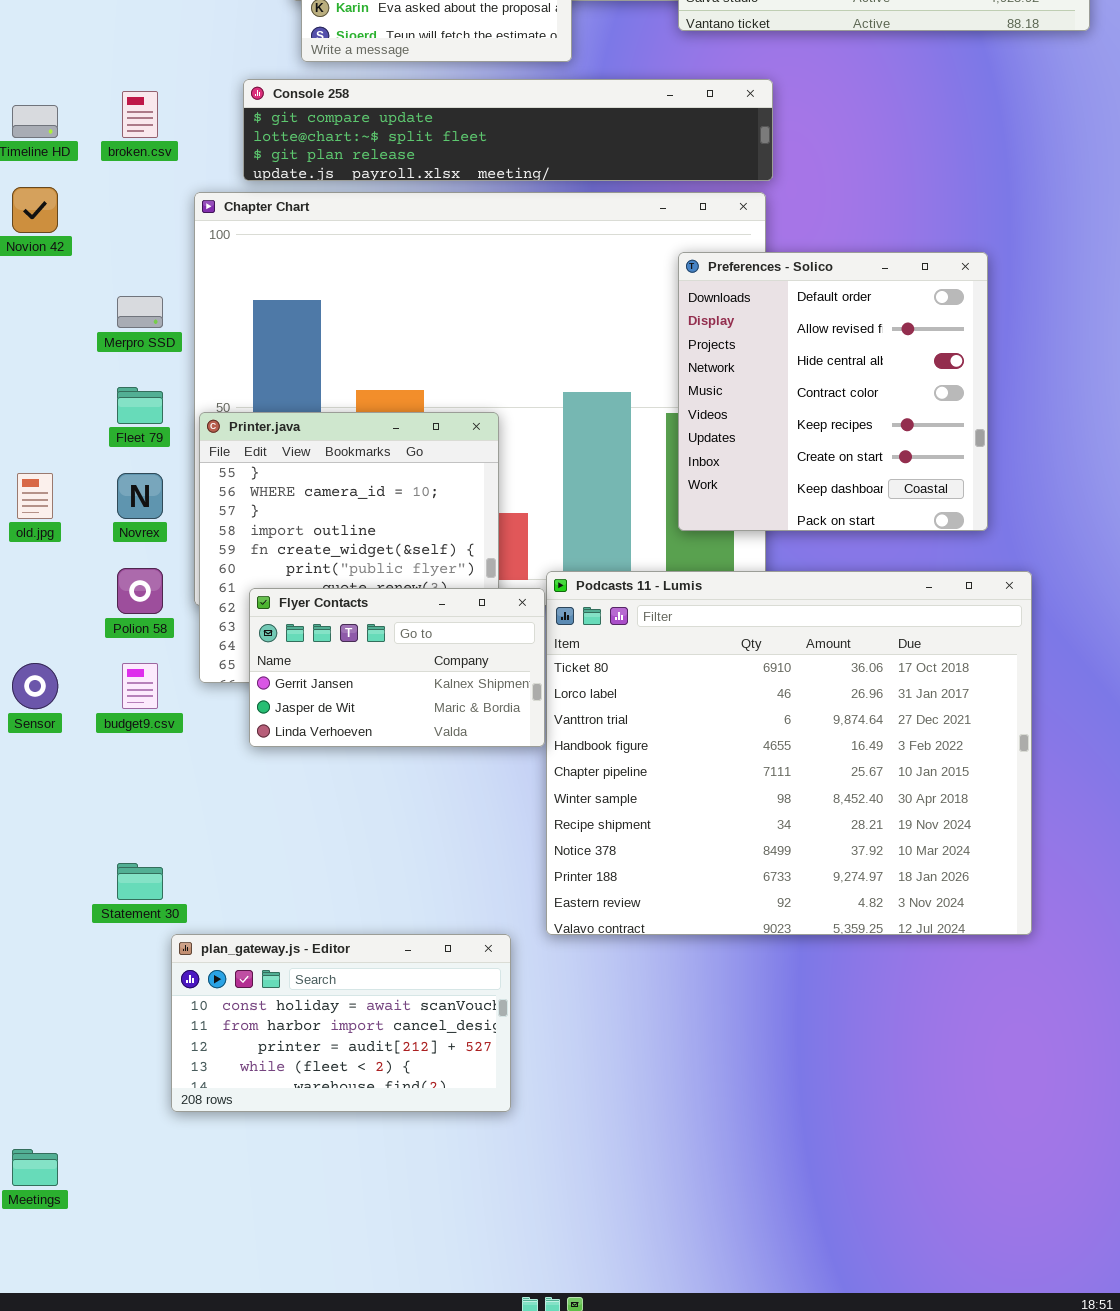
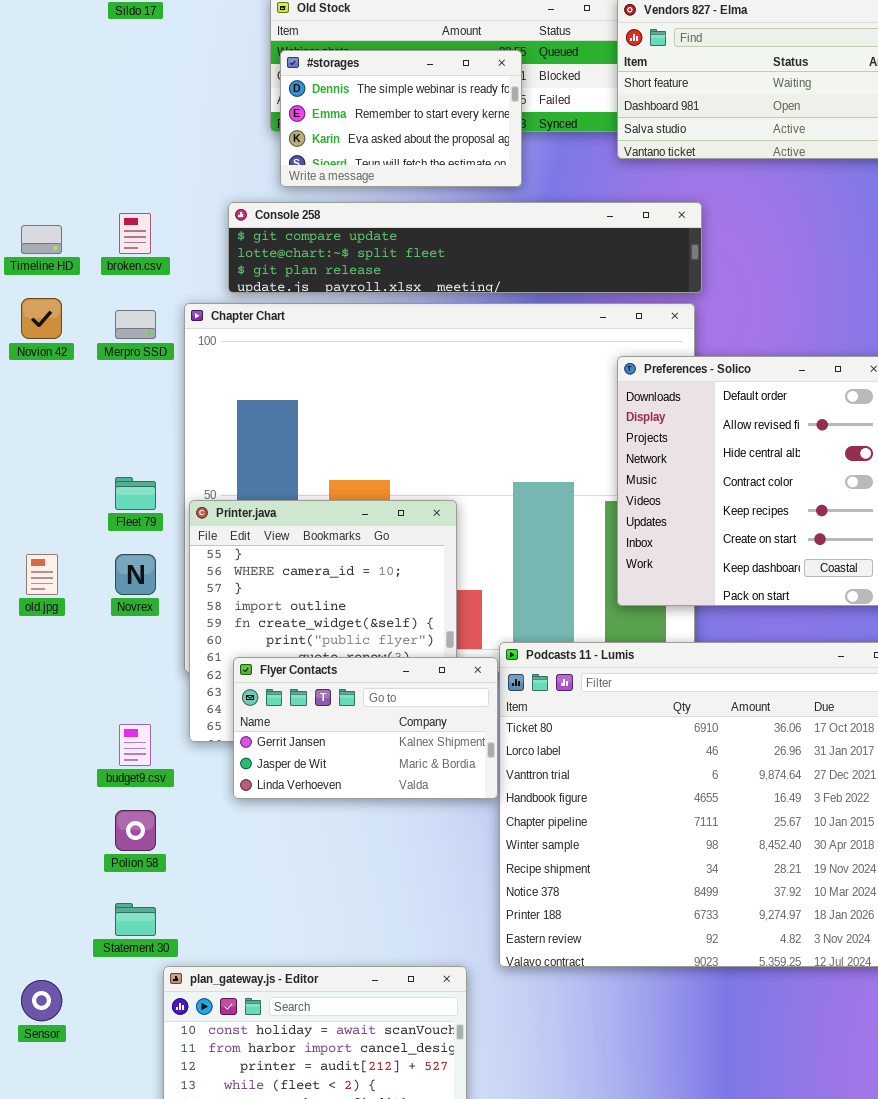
Merpro SSD: [117,296,163,328] -> [115,310,156,339], moved
Polion 58: [117,568,163,614] -> [115,810,156,851], moved
Sensor: [12,663,58,709] -> [21,980,62,1021], moved

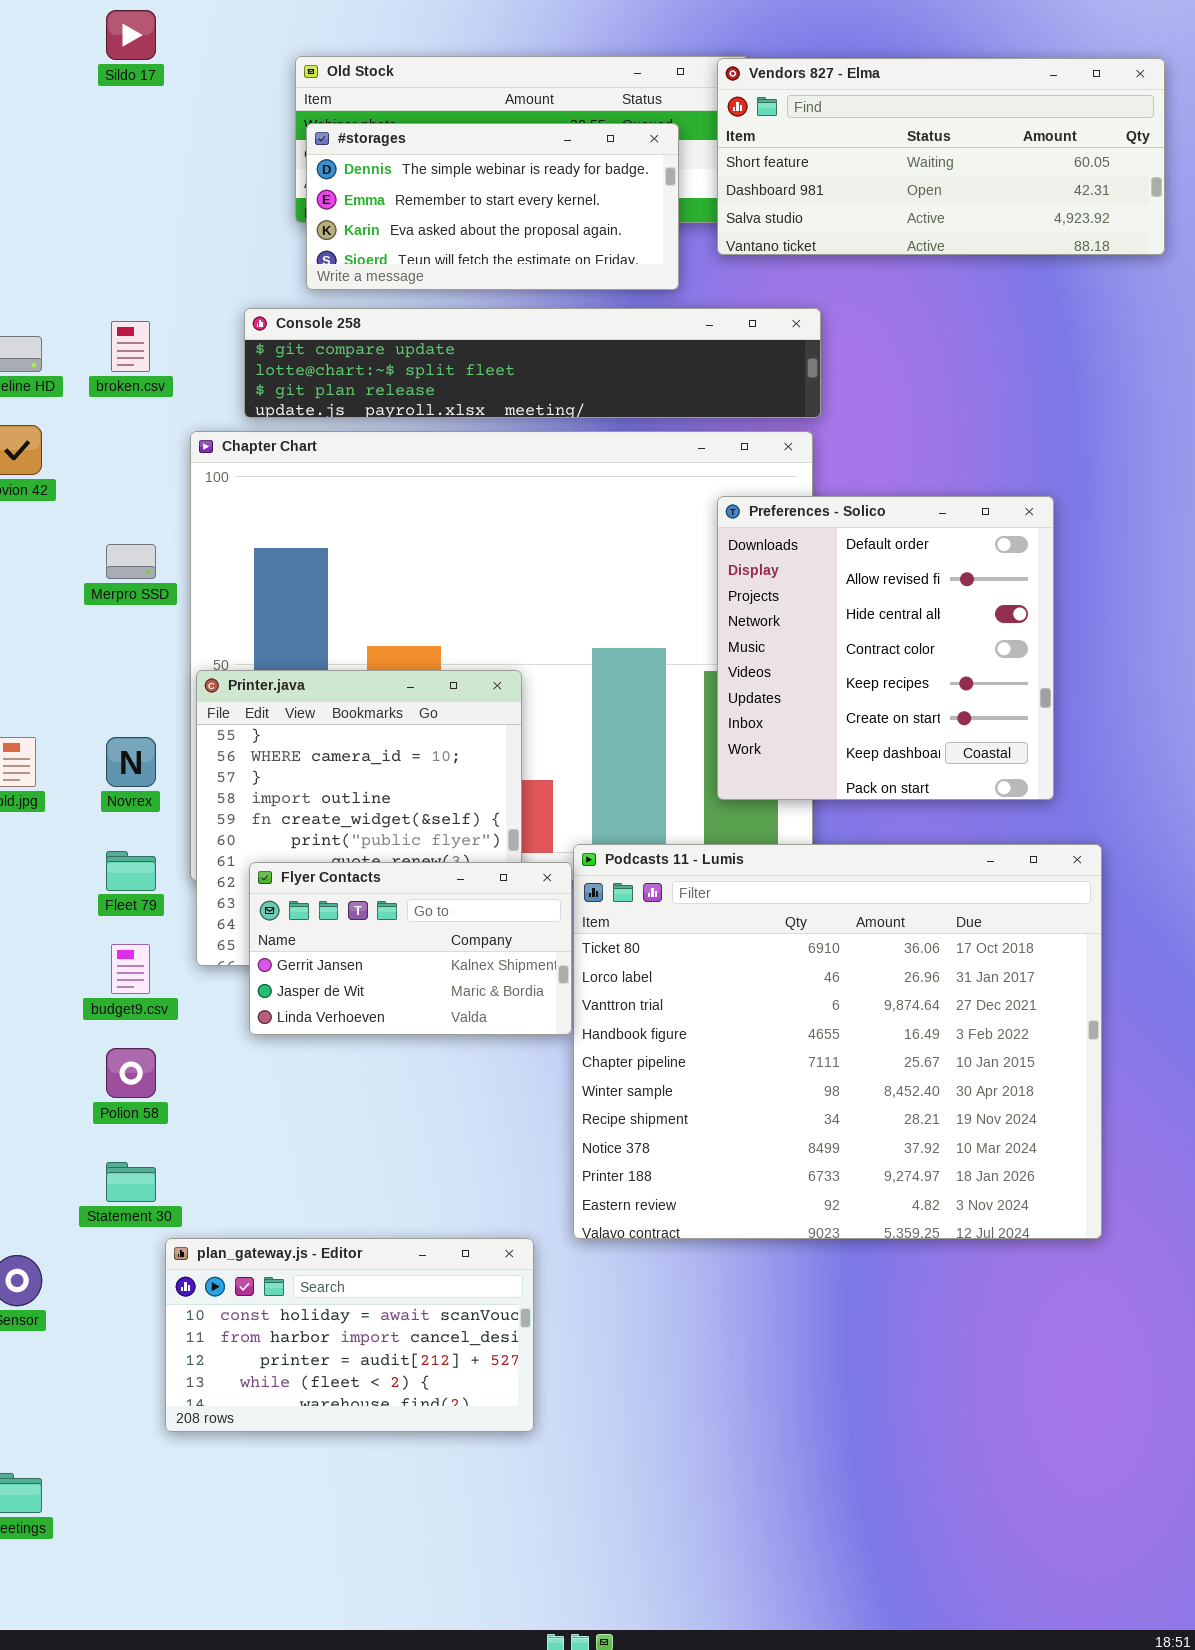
#storages: [280,50,522,187] -> [306,123,679,290], resized
Merpro SSD: [115,310,156,339] -> [106,544,156,579], moved
Fleet 79: [115,477,156,510] -> [106,851,156,891], moved

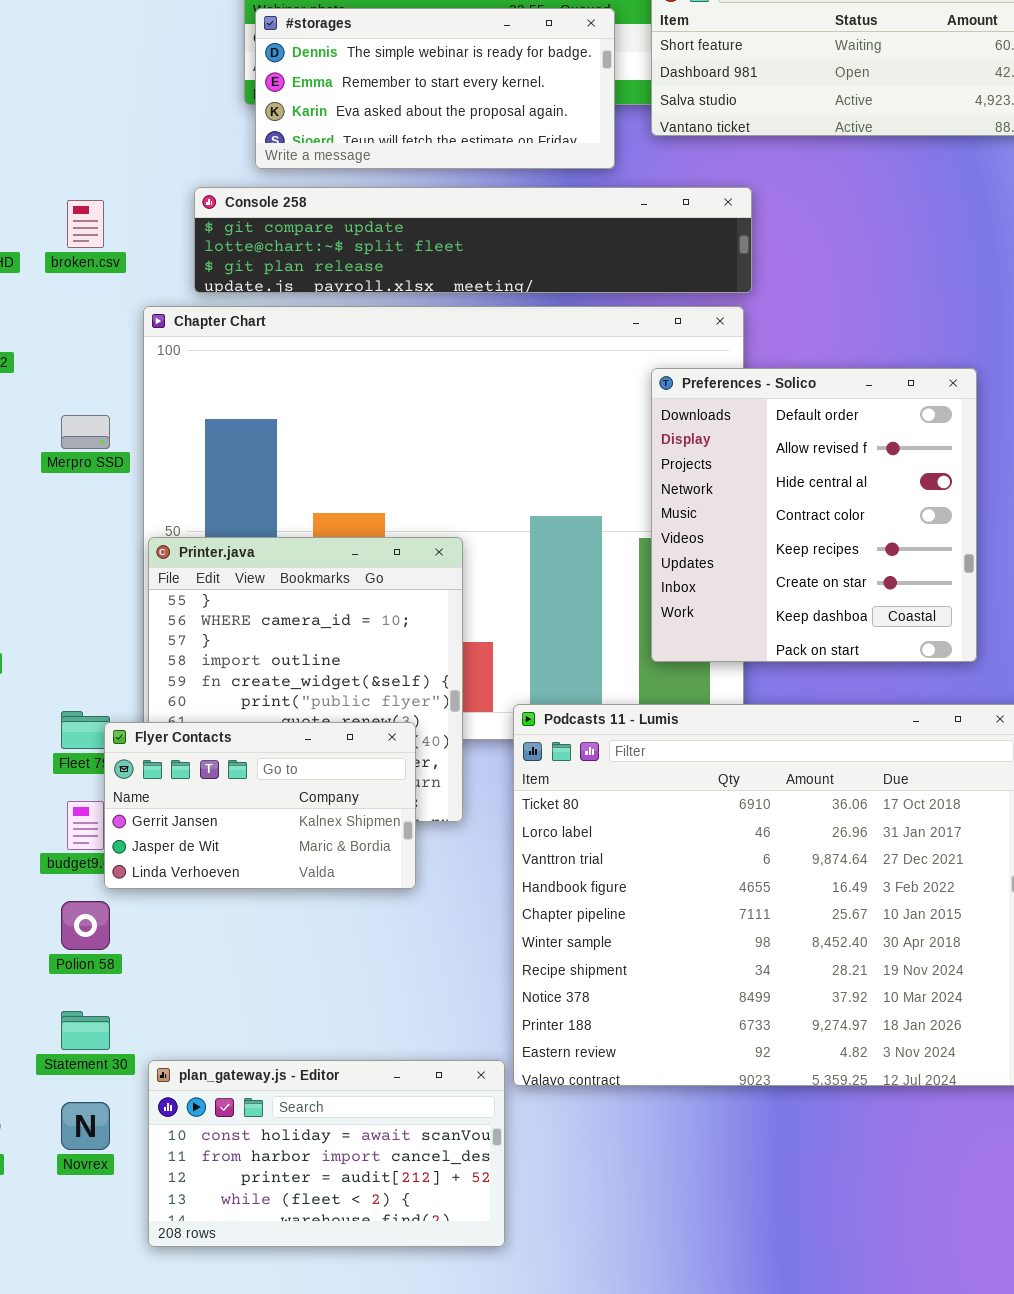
Novrex: [106,737,156,787] -> [61,1102,110,1150], moved
Flyer Contacts: [249,862,572,1035] -> [104,722,416,889], moved
plan_gateway.js - Editor: [165,1238,534,1432] -> [148,1060,505,1247], moved

